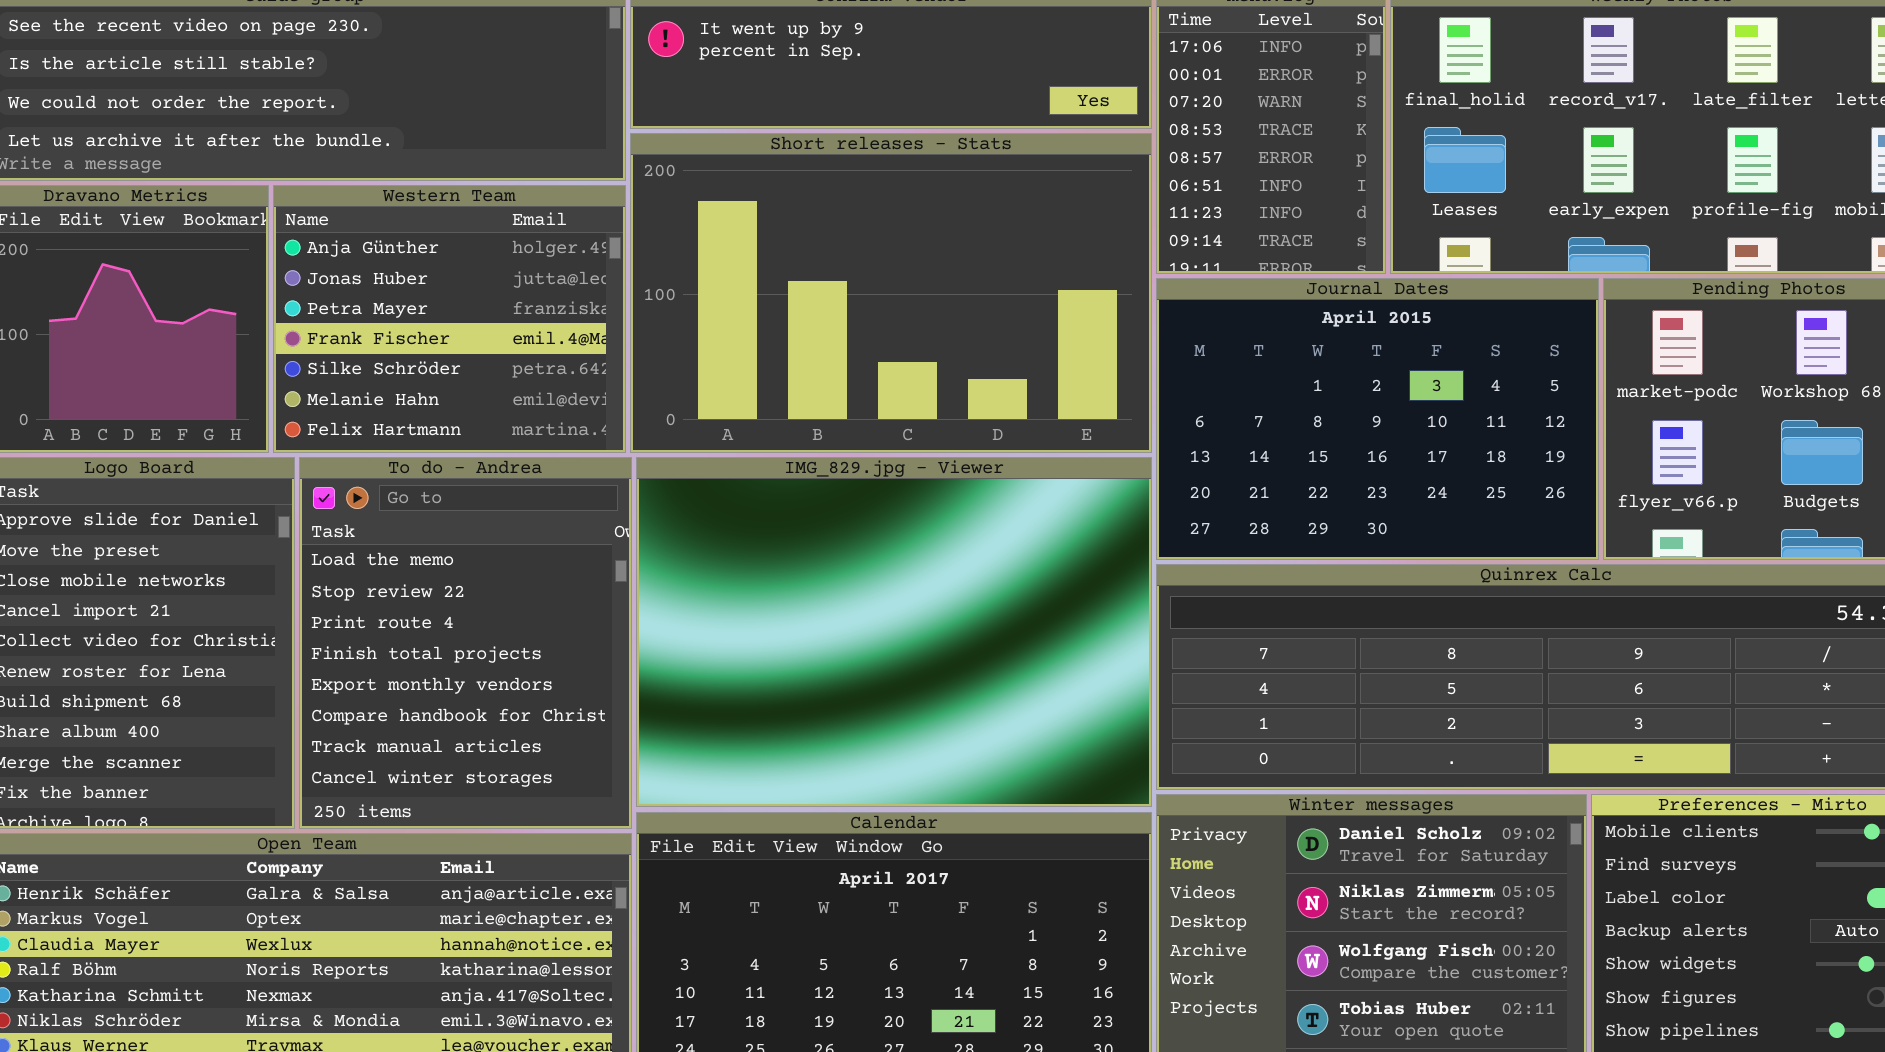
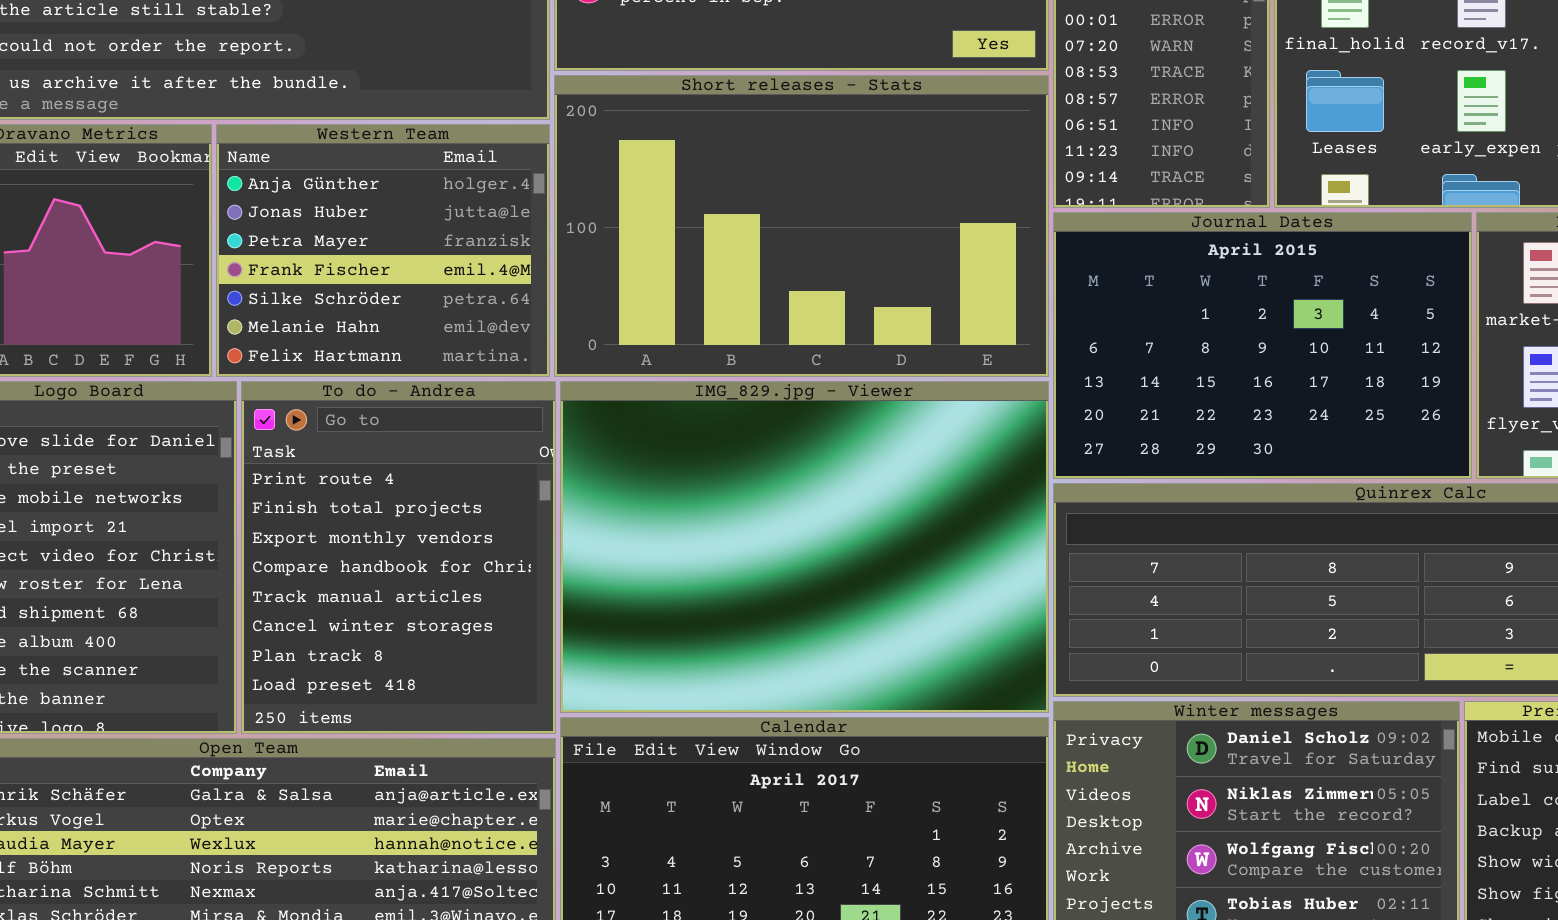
To do - Andrea: [299,457,632,829] -> [241,381,556,734], scrolled down 2 rows

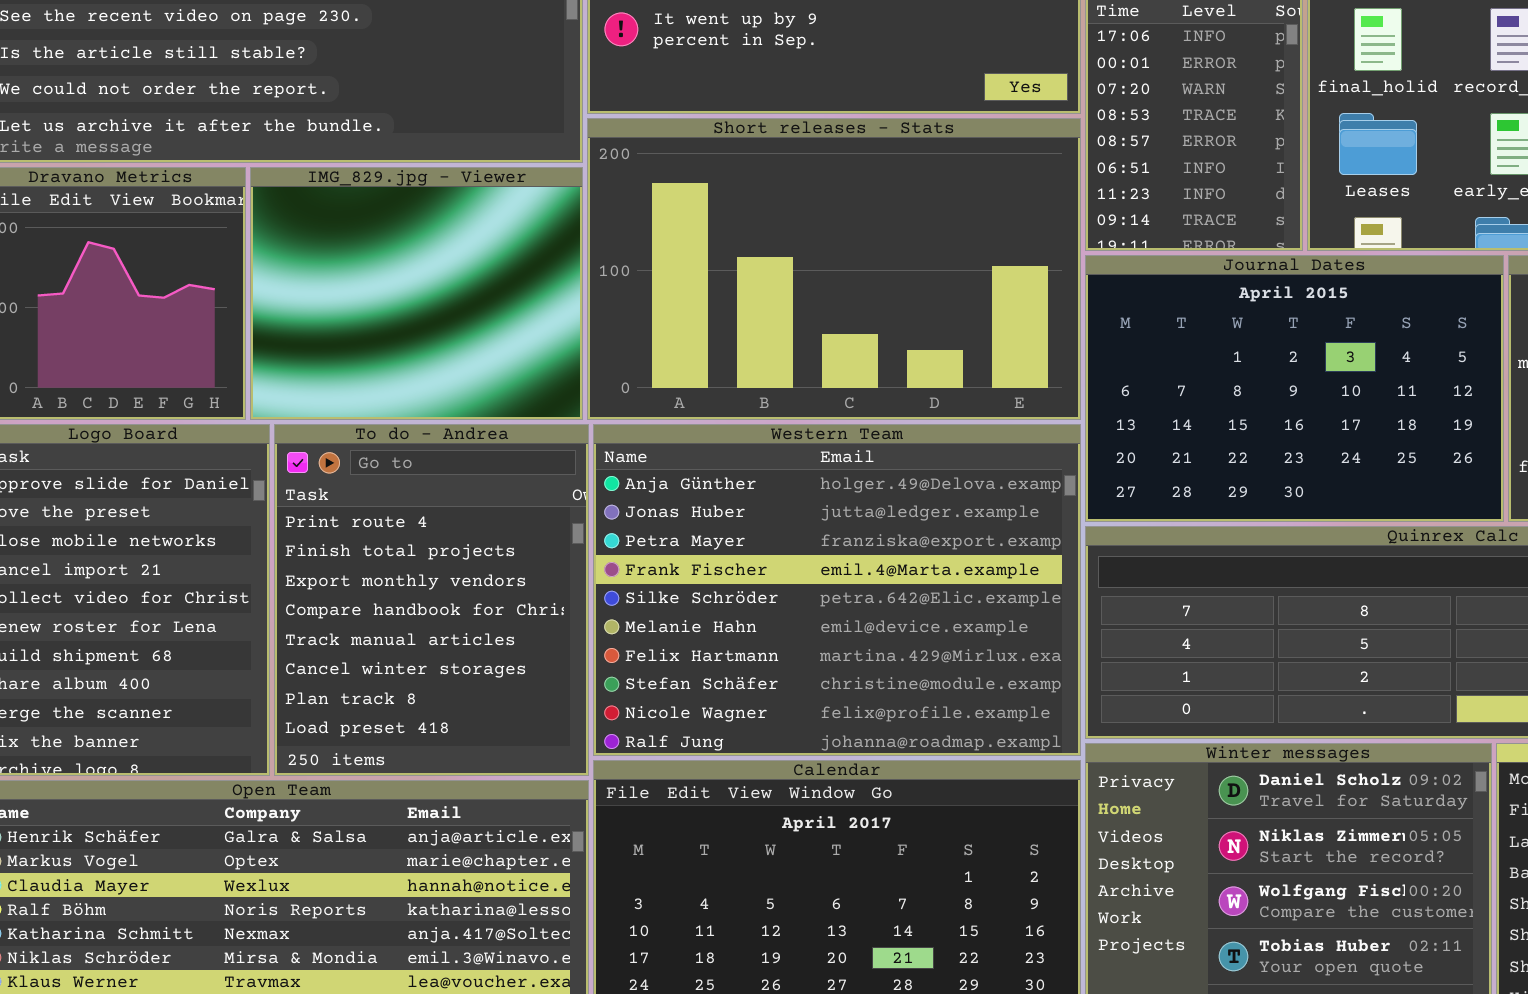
Western Team: [216,124,550,377] -> [593,424,1081,756], moved, resized
IMG_829.jpg - Viewer: [560,381,1049,713] -> [250,167,583,420], moved, resized

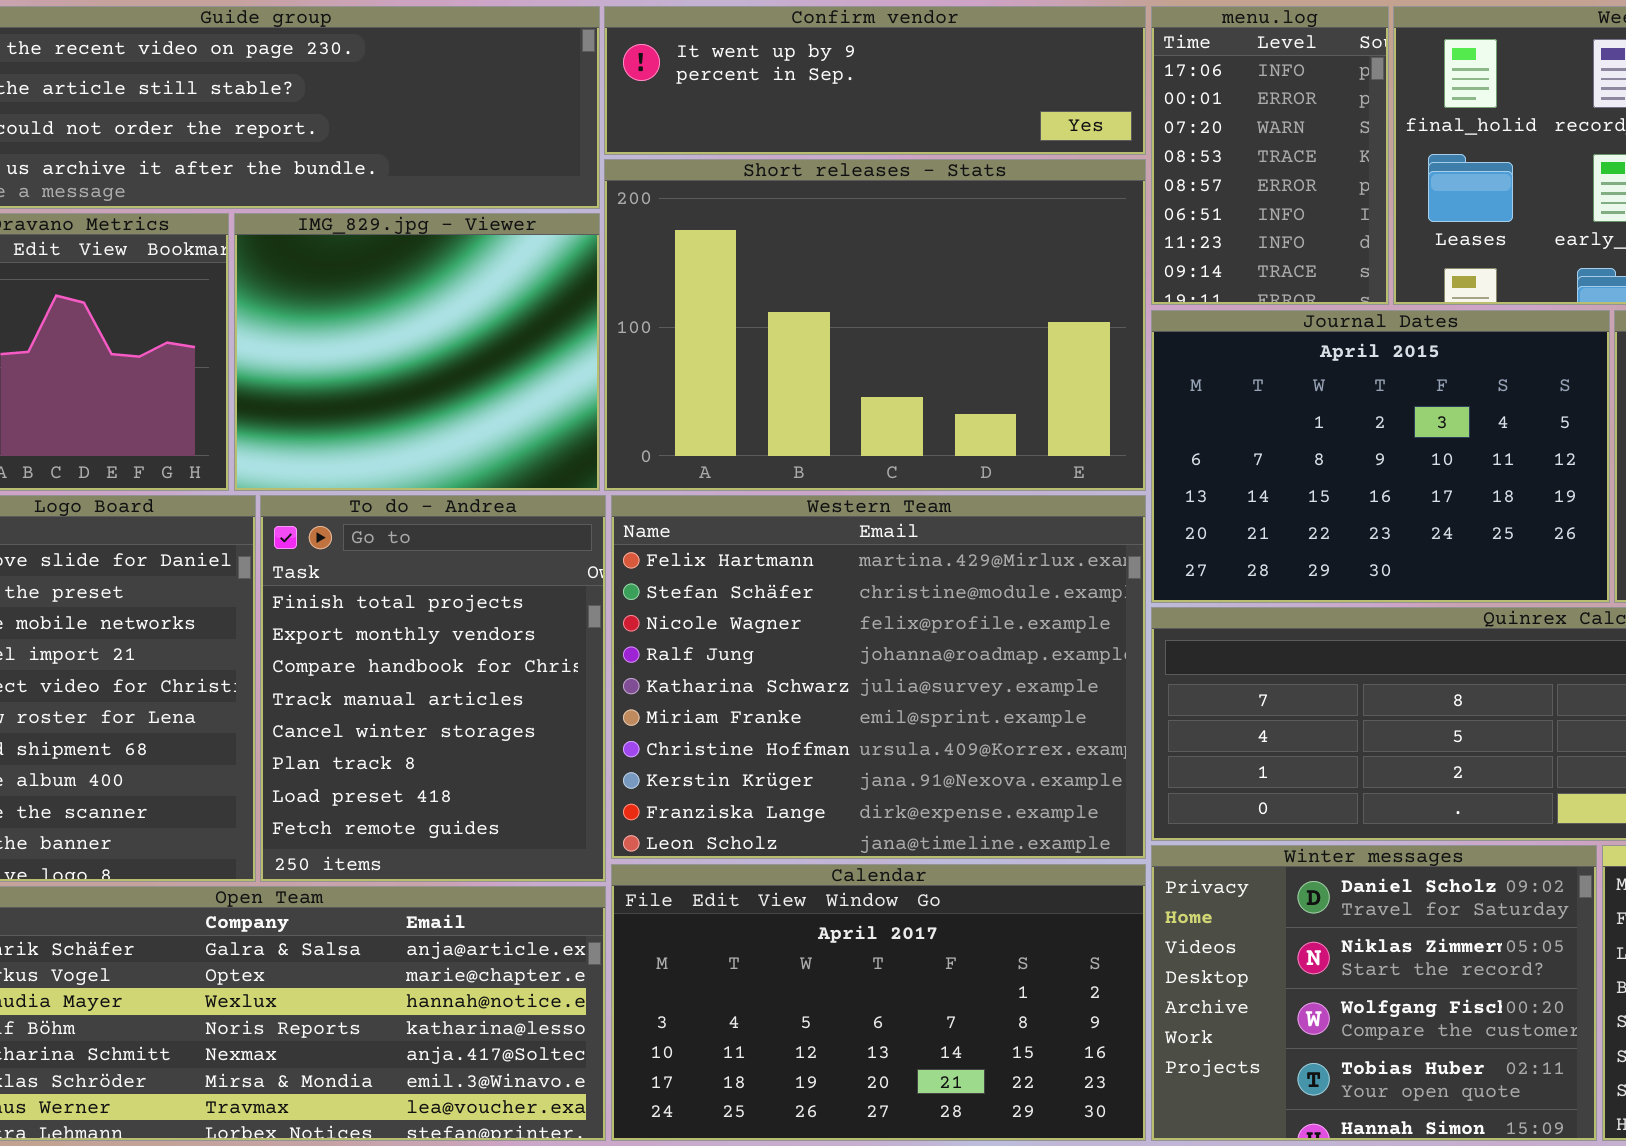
To do - Andrea: [274,424,589,776] -> [260,495,606,882], scrolled down 1 row
Western Team: [593,424,1081,756] -> [611,495,1146,859], scrolled down 6 rows

